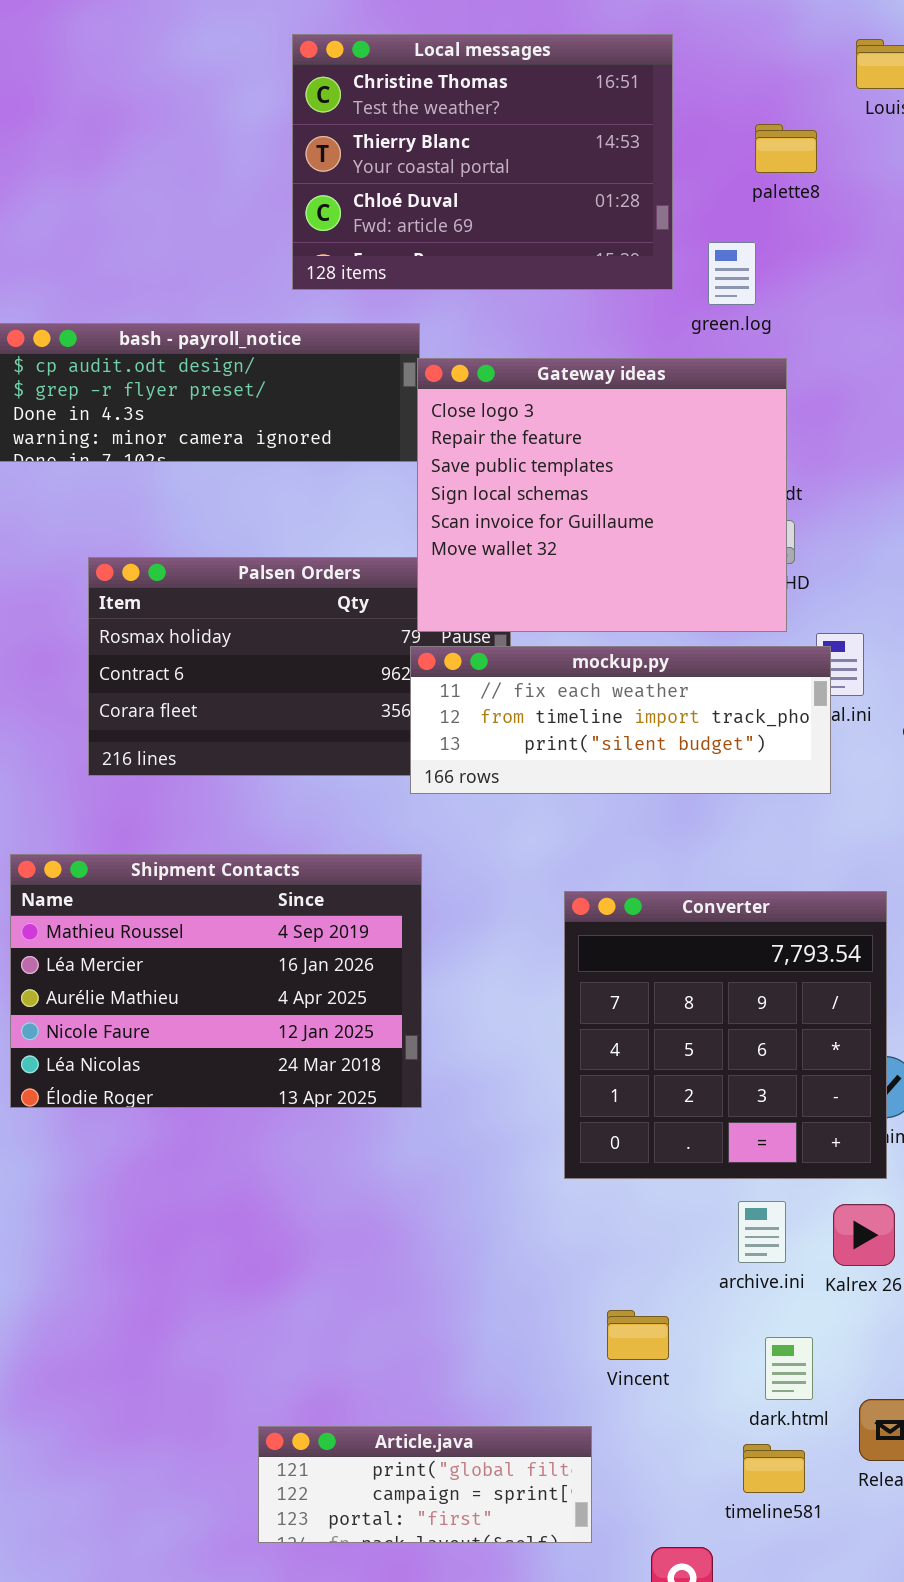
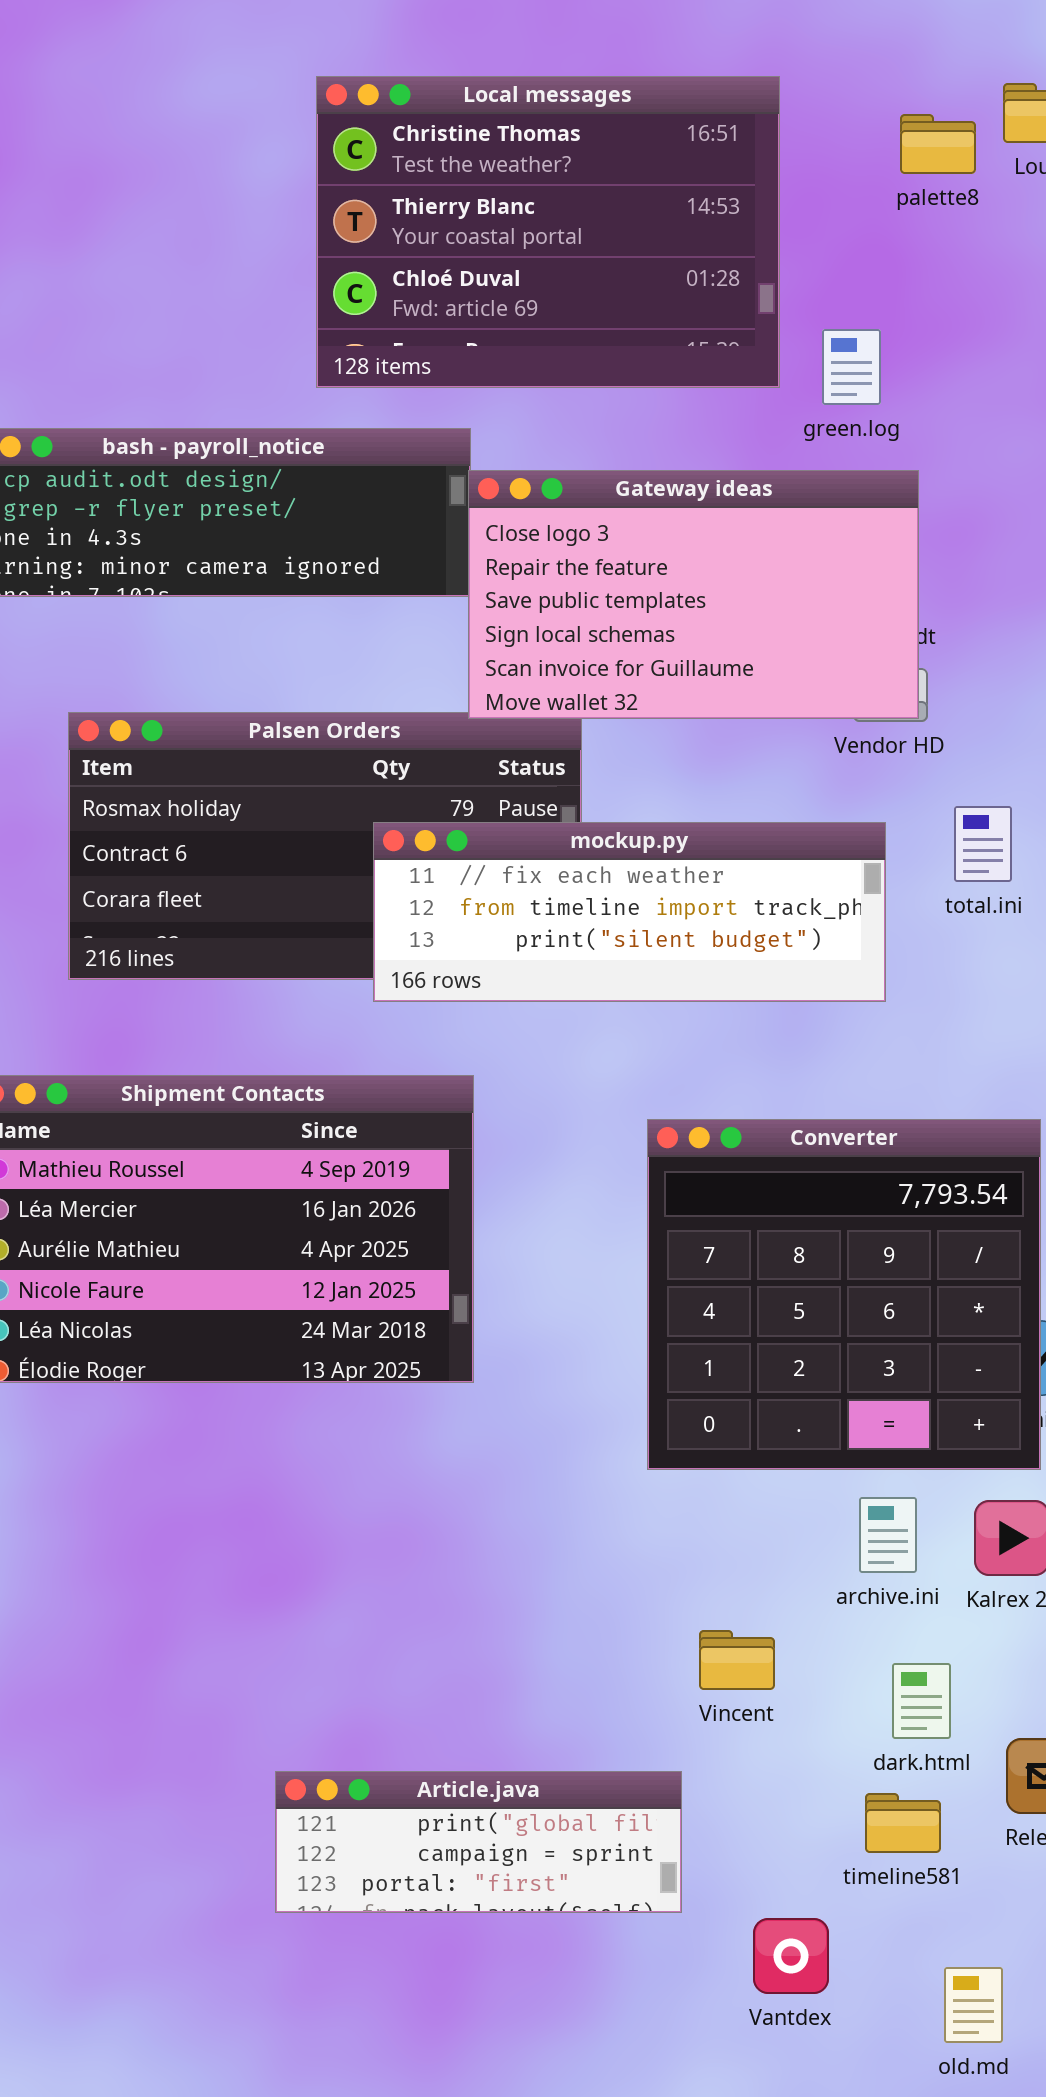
palette8: [755,124,817,173] -> [900,114,976,174], moved
Gateway ideas: [417,358,787,632] -> [468,470,919,719], resized
mockup.py: [410,646,831,794] -> [373,822,886,1002], moved

